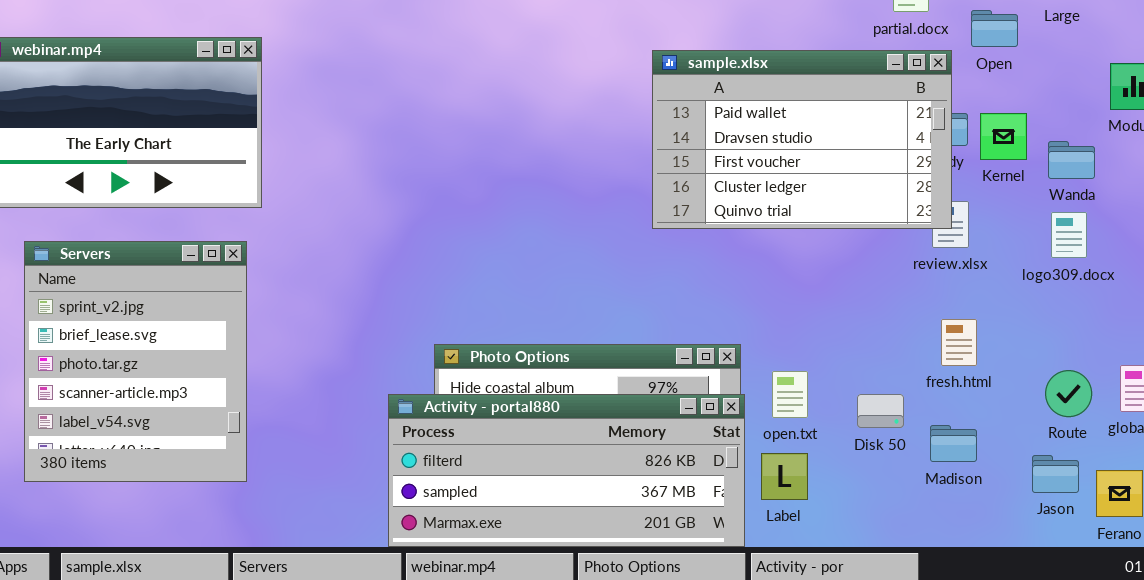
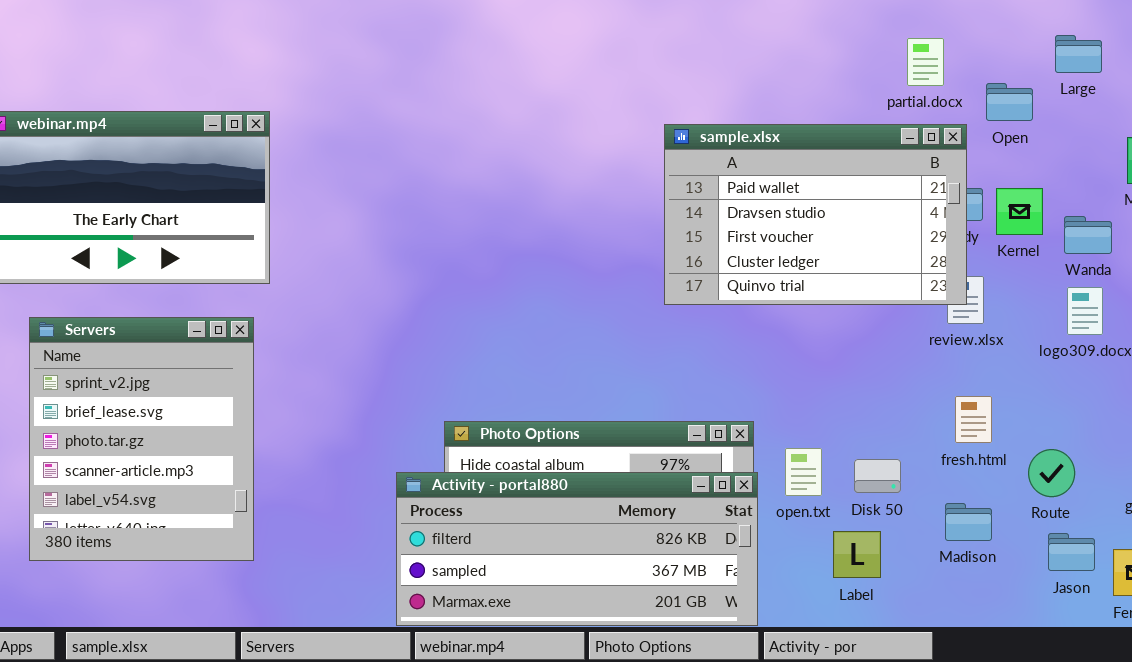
Route: [1045,370,1092,417] -> [1028,449,1075,497], moved
Disk 50: [857,394,904,428] -> [854,459,901,493], moved
Label: [761,453,808,500] -> [833,531,881,578], moved

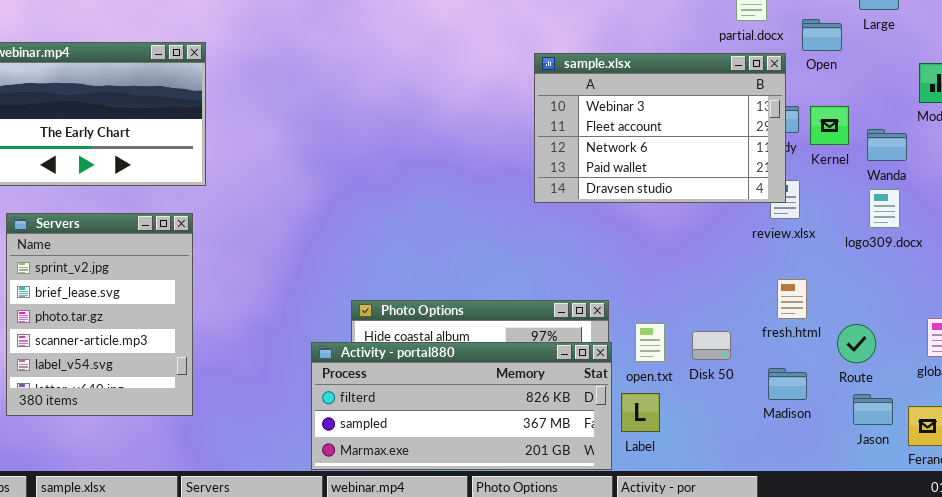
sample.xlsx: [664,124,967,305] -> [534,53,786,203], scrolled up 3 rows
Label: [833,531,881,578] -> [621,393,660,432], moved

